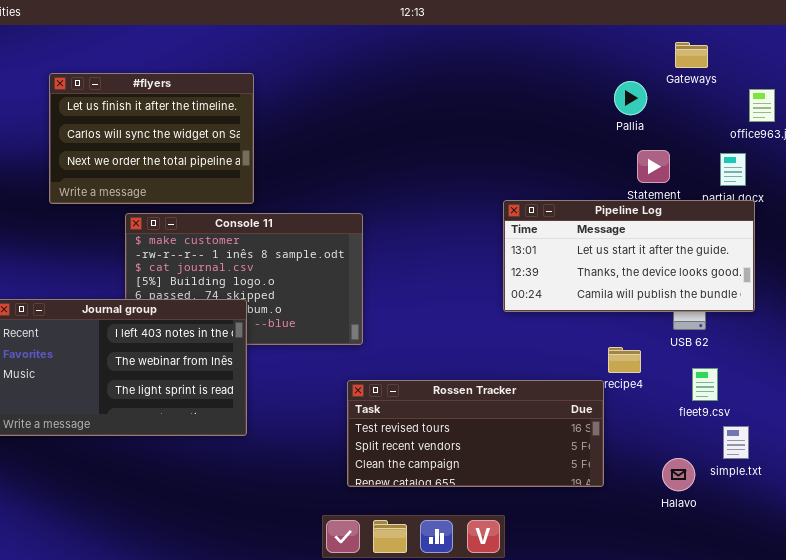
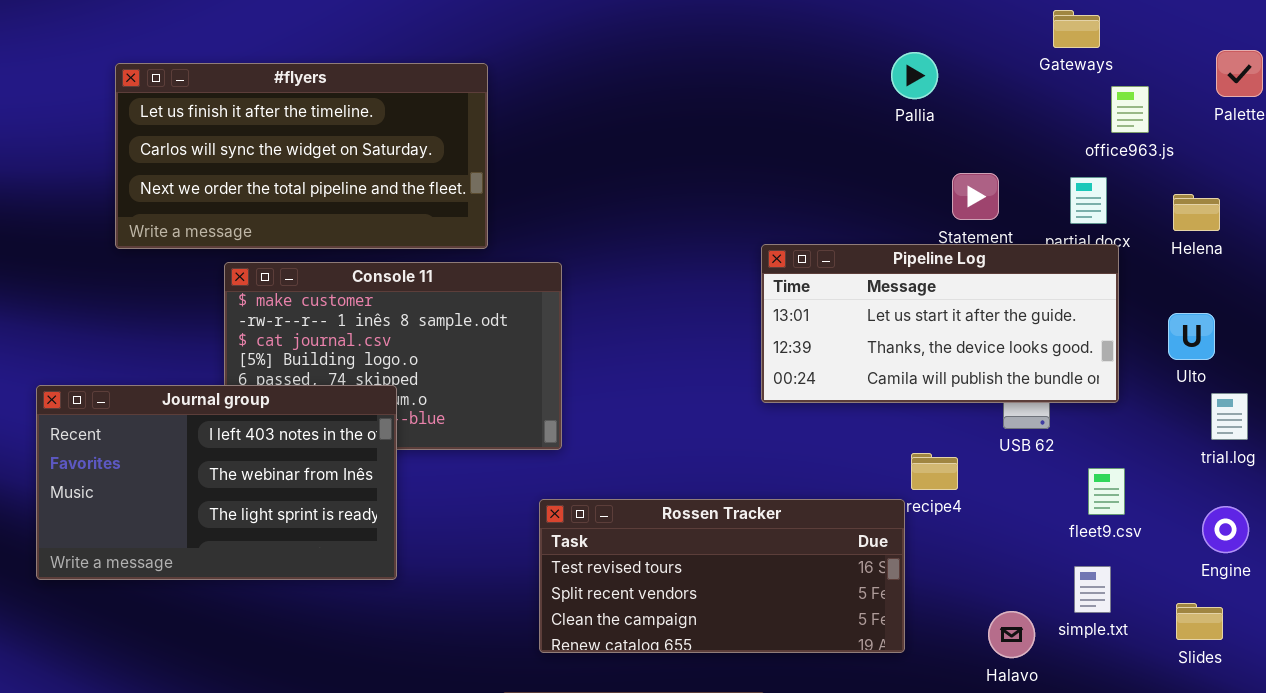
Gateways: [675,42,708,68] -> [1053,10,1100,48], moved
#flyers: [49,73,254,204] -> [115,63,488,249], resized
Pallia: [614,81,647,115] -> [891,52,938,99], moved
fleet9.csv: [692,368,718,401] -> [1088,468,1125,515], moved

